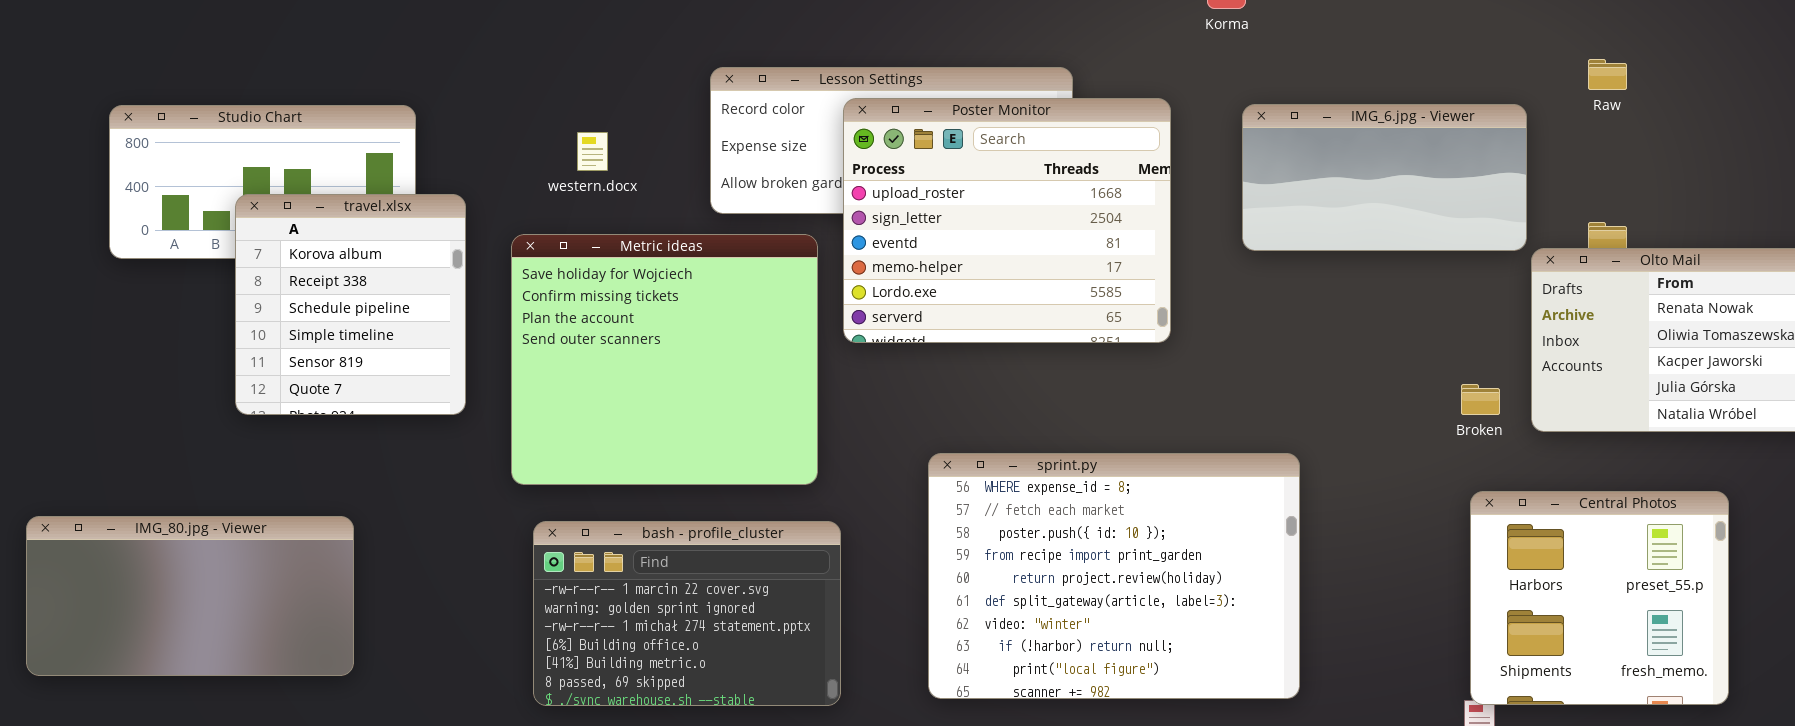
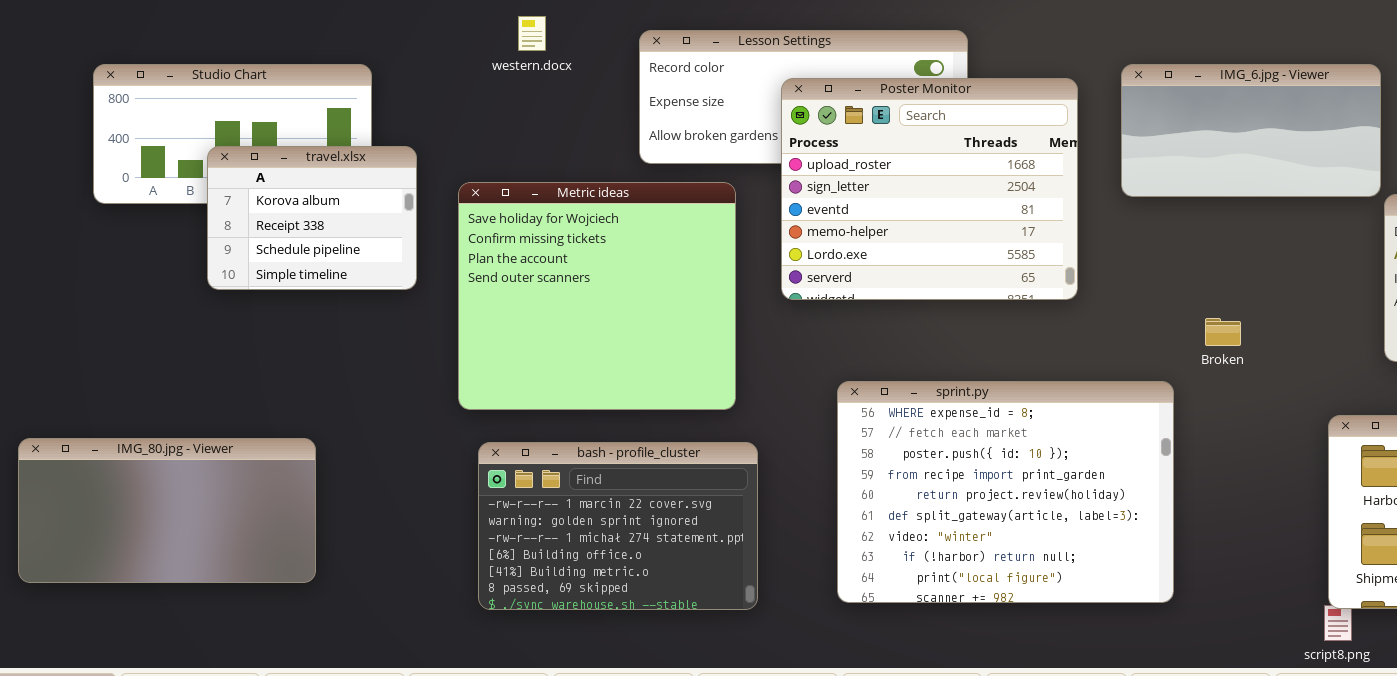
Poster Monitor: [843,98,1171,343] -> [781,78,1078,300], moved
western.docx: [577,132,608,171] -> [518,16,546,51], moved
travel.xlsx: [235,194,466,415] -> [207,146,417,290], resized
Broken: [1461,384,1500,415] -> [1205,318,1241,346], moved

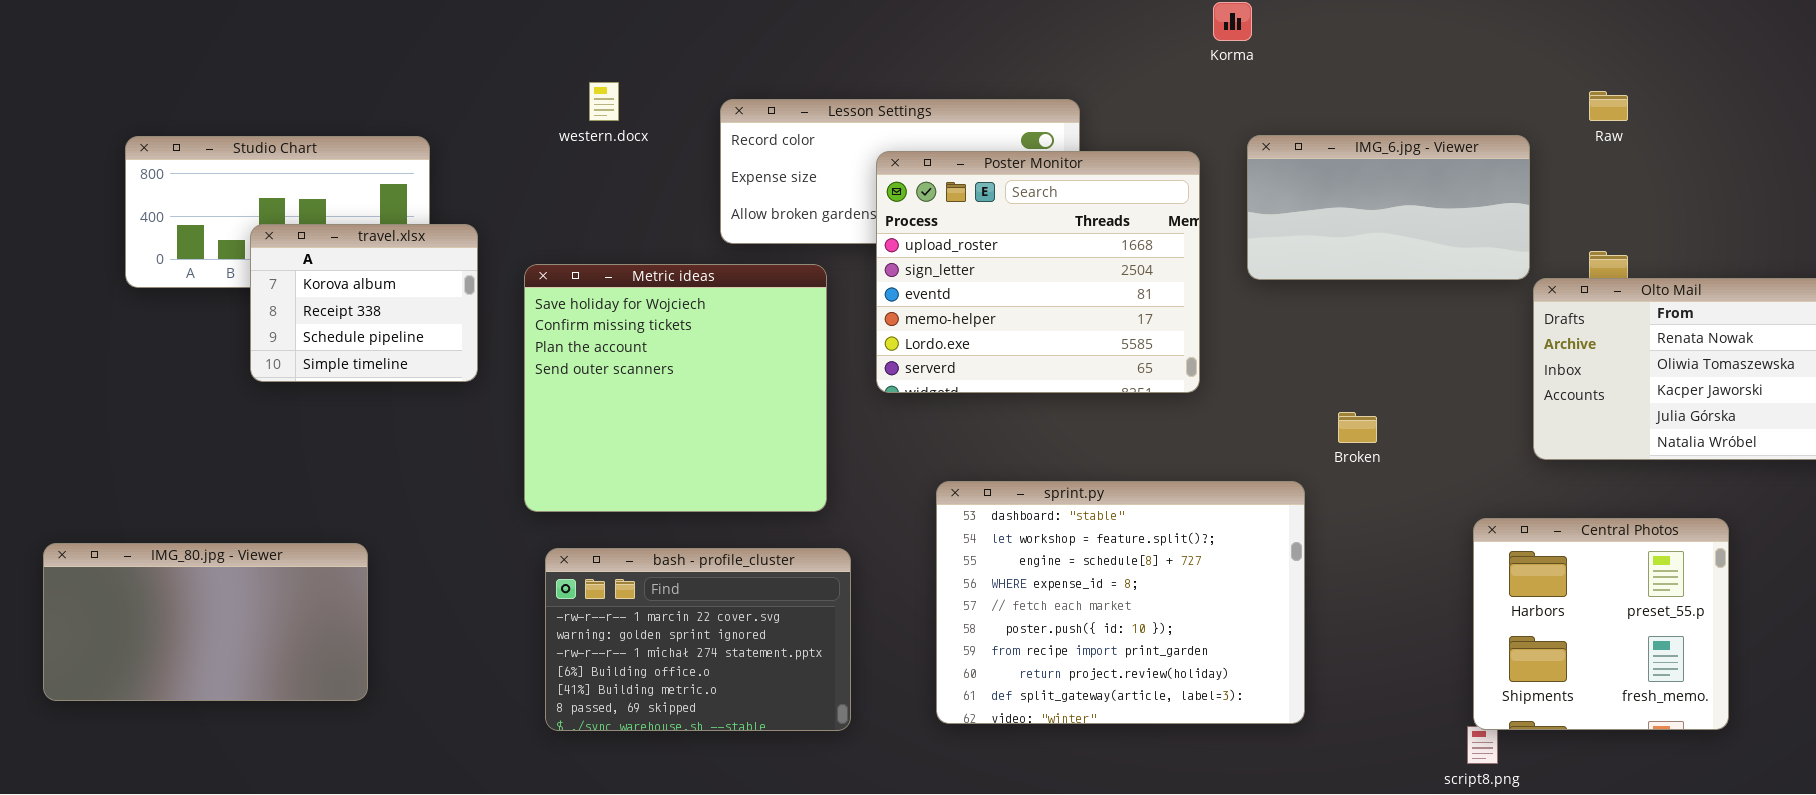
sprint.py: [837,381,1174,603] -> [936,481,1305,724], scrolled up 3 rows

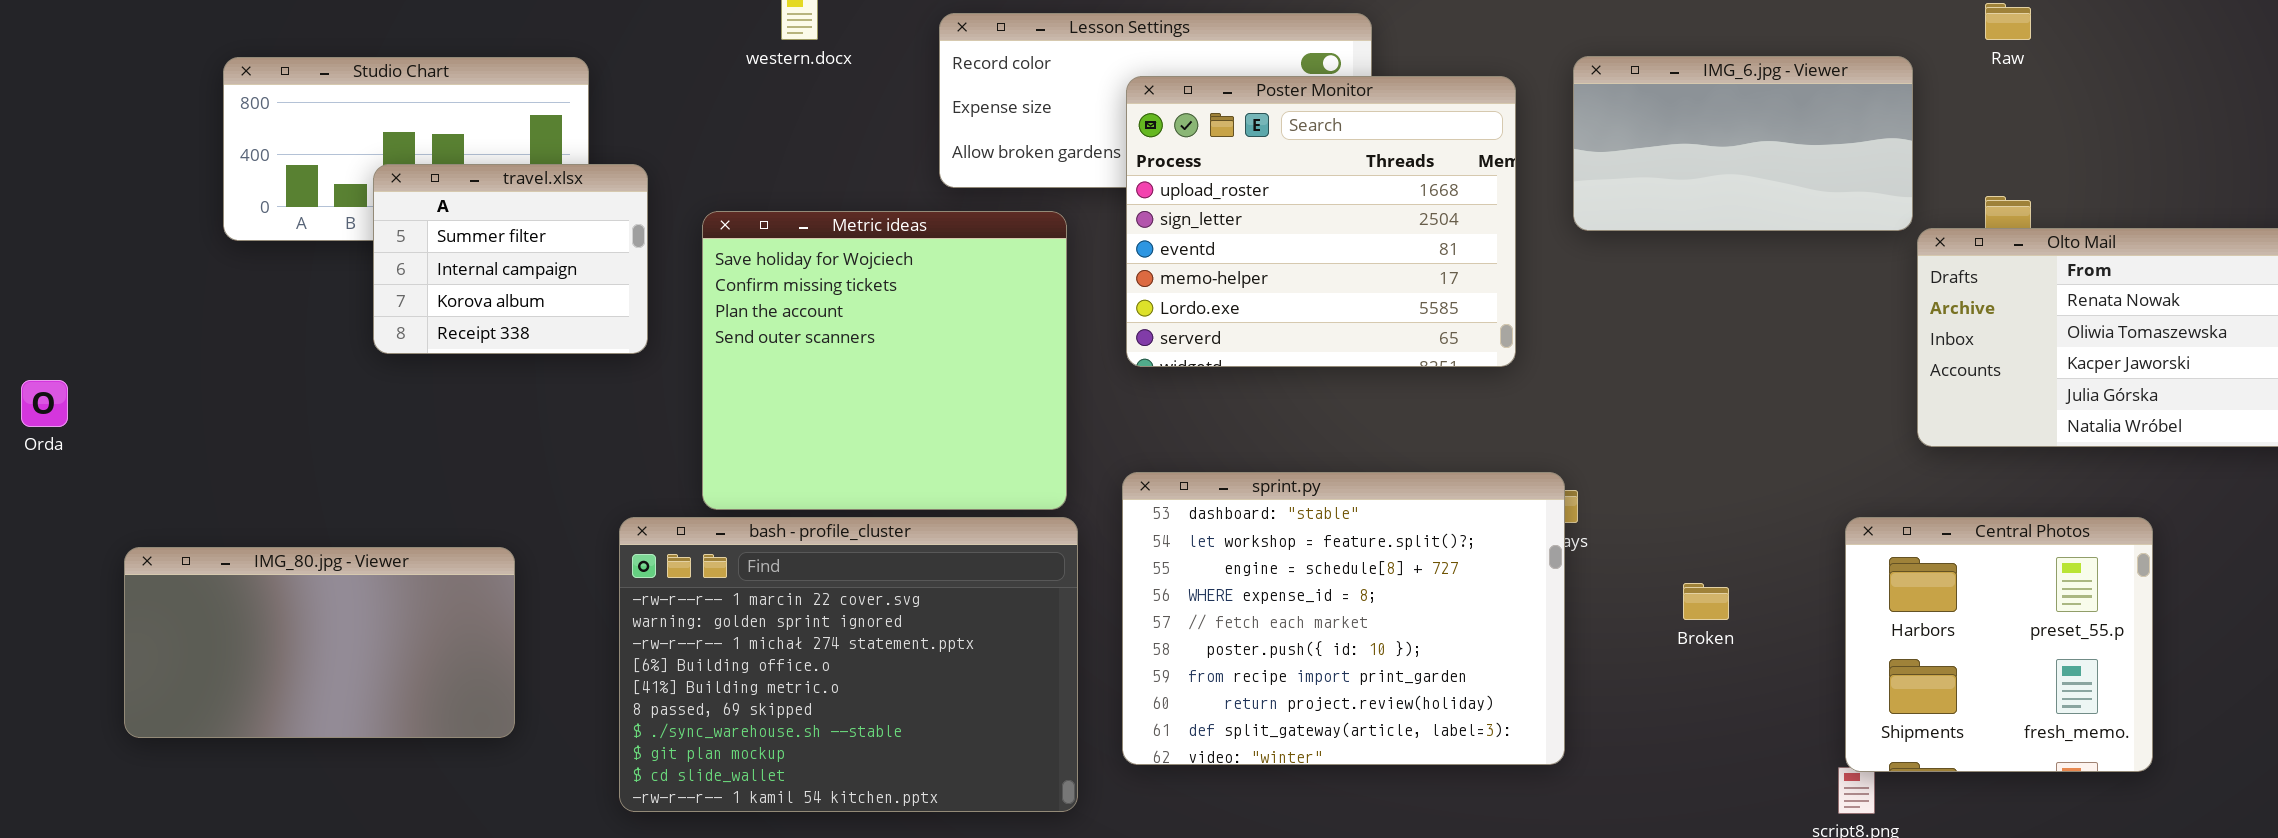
travel.xlsx: [250,224,478,382] -> [373,164,648,354], scrolled up 2 rows
Broken: [1338,412,1377,443] -> [1683,583,1729,620], moved
sprint.py: [936,481,1305,724] -> [1122,472,1565,765], moved
bash - profile_cluster: [545,548,851,731] -> [619,517,1078,812], moved, resized

